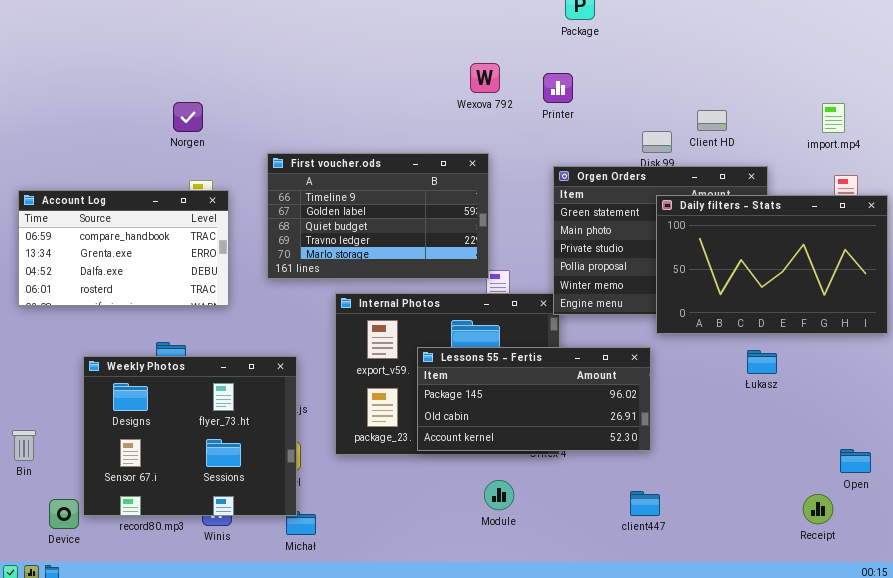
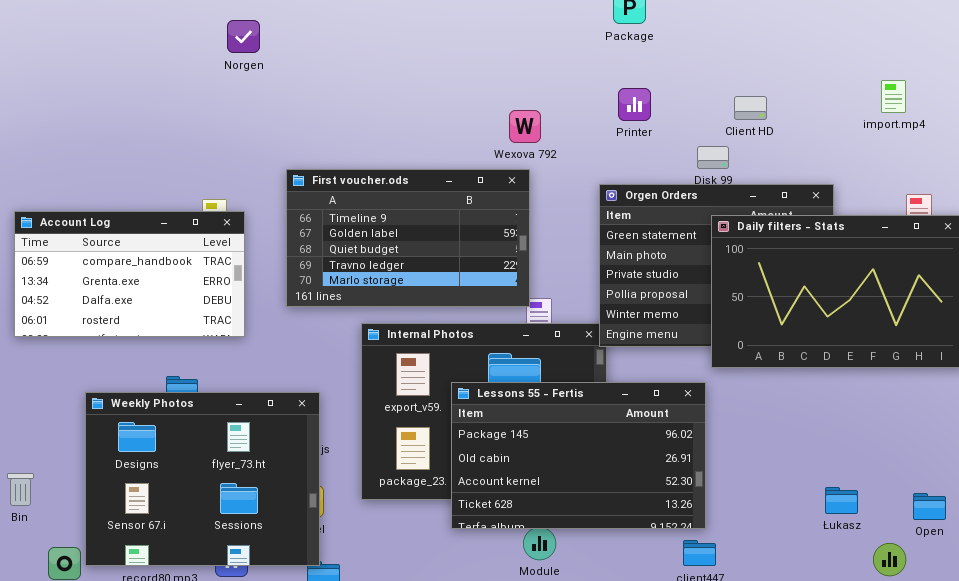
Wexova 792: [470,63,500,93] -> [509,110,541,143], moved
Printer: [543,73,573,103] -> [618,88,651,121], moved
Norgen: [173,102,203,132] -> [227,20,260,53], moved
import.mp4: [822,103,845,133] -> [881,80,906,113], moved
Client HD: [697,110,727,131] -> [734,96,767,120], moved
Lessons 55 - Fertis: [417,347,651,451] -> [451,382,706,529], resized
Łukasz: [747,350,777,374] -> [825,487,858,514], moved

